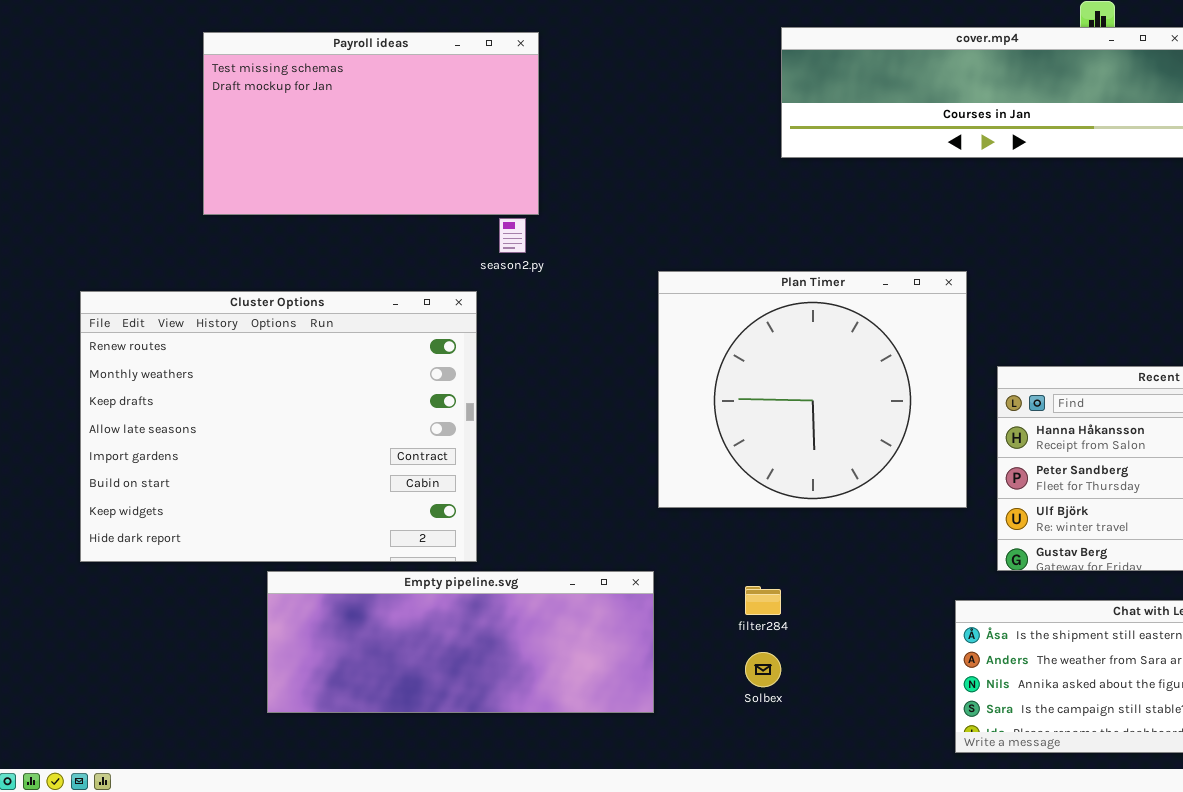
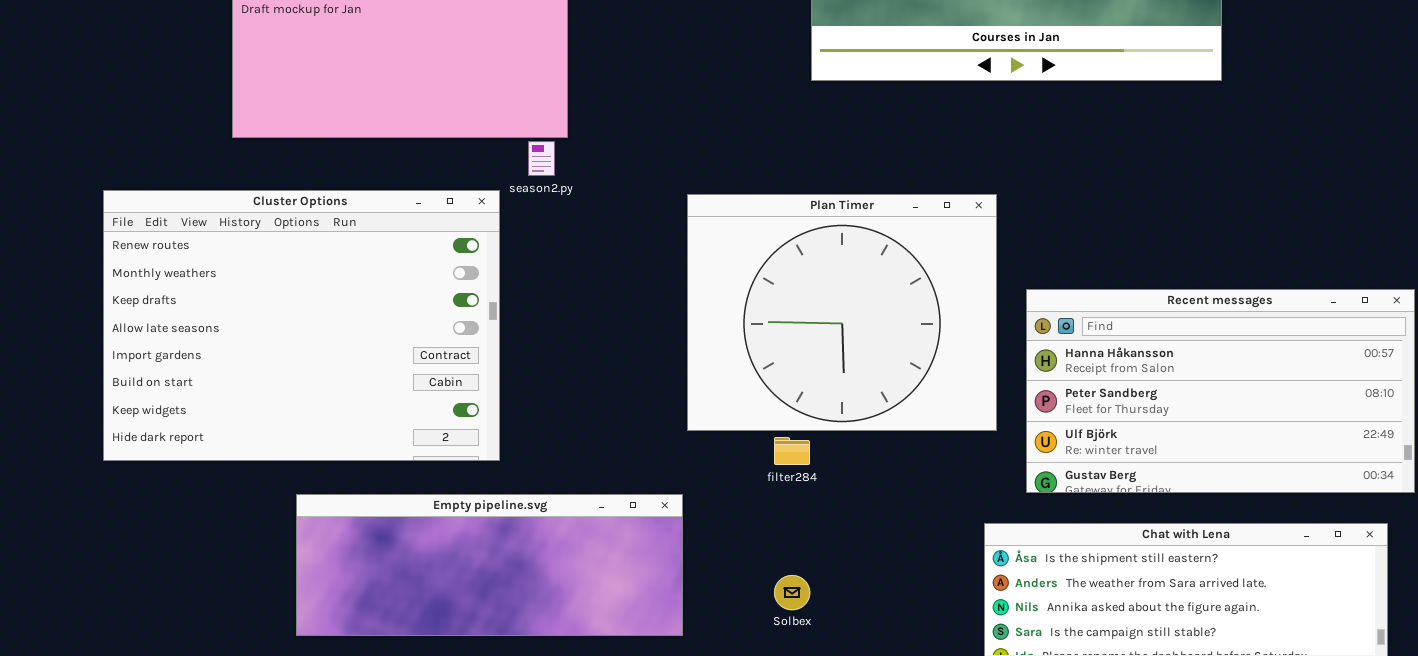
Cluster Options: [80,291,477,562] -> [103,190,500,461], moved
filter284: [745,586,781,615] -> [774,437,810,465], moved

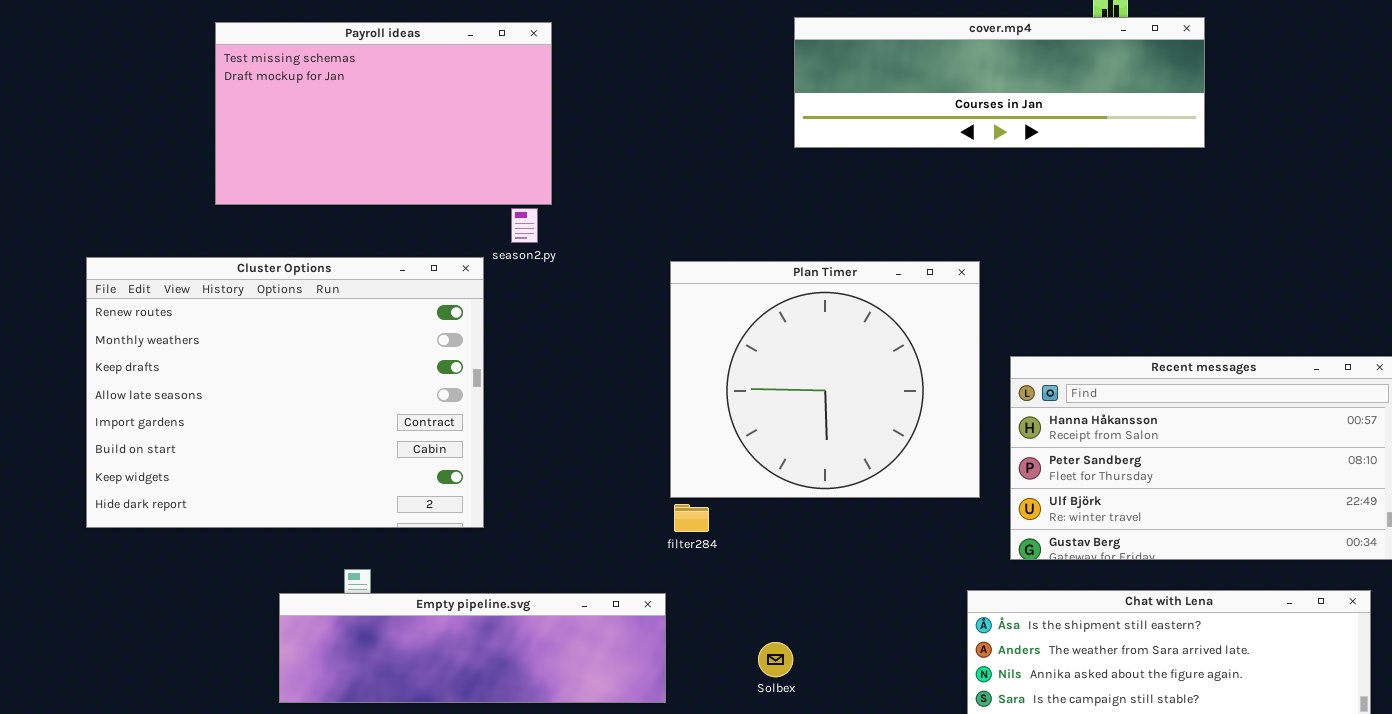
filter284: [774,437,810,465] -> [674,504,709,532], moved
Empty pipeline.svg: [296,494,683,636] -> [279,593,666,703], resized

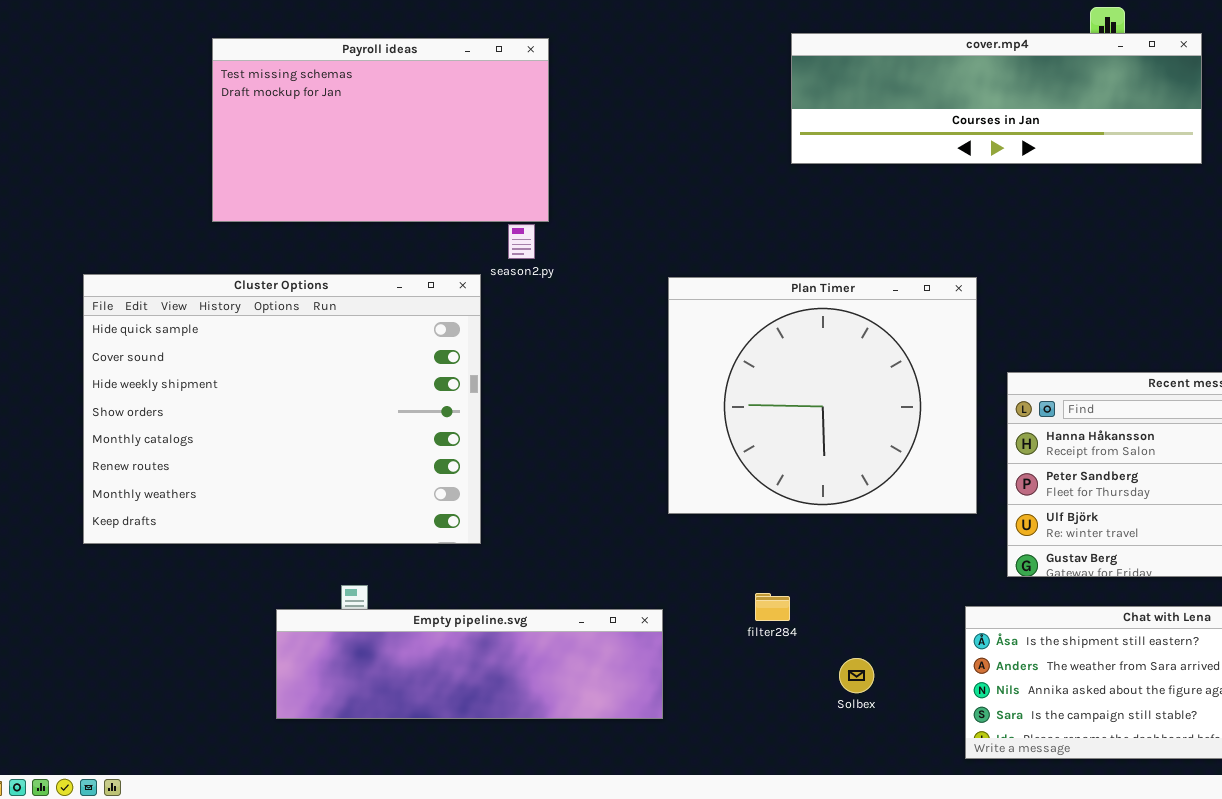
Cluster Options: [86,257,484,528] -> [83,274,481,544], scrolled up 5 rows
filter284: [674,504,709,532] -> [755,593,790,621], moved
Solbex: [758,642,793,677] -> [839,658,874,693], moved

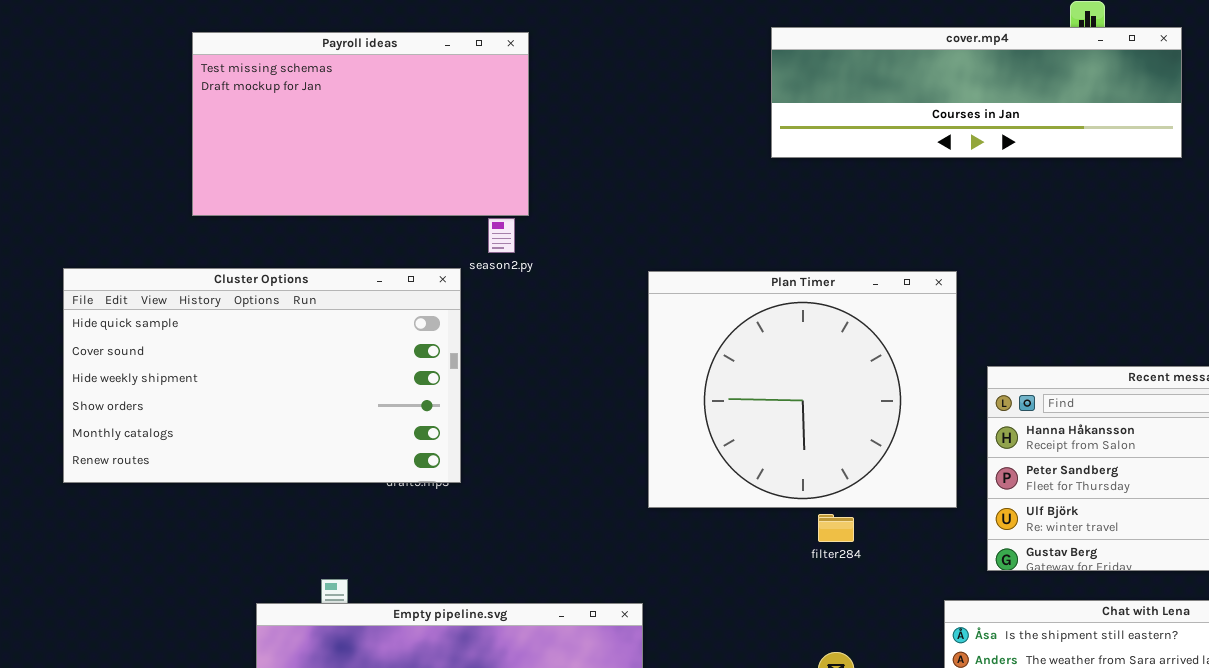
Cluster Options: [83,274,481,544] -> [63,268,461,483], resized
filter284: [755,593,790,621] -> [818,514,854,542], moved

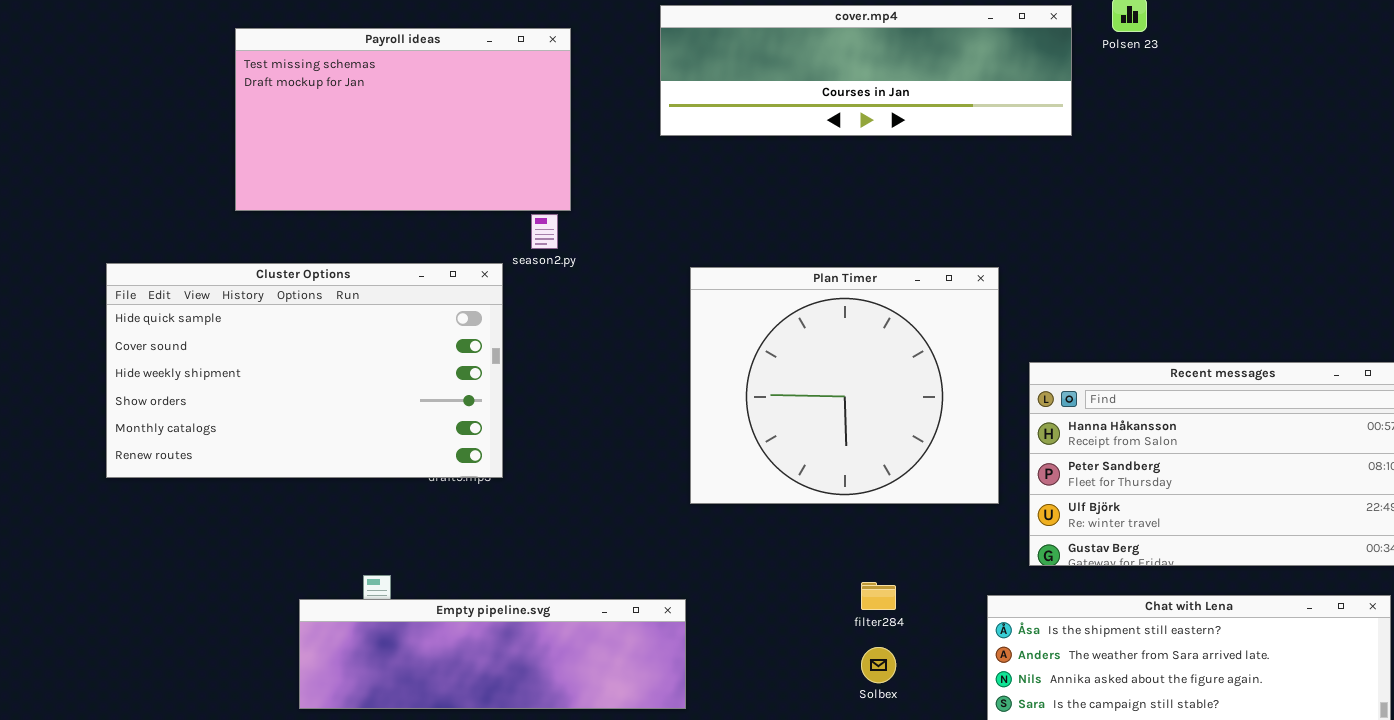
cover.mp4: [771,27,1182,158] -> [660,5,1072,136], moved
filter284: [818,514,854,542] -> [861,582,896,610], moved

